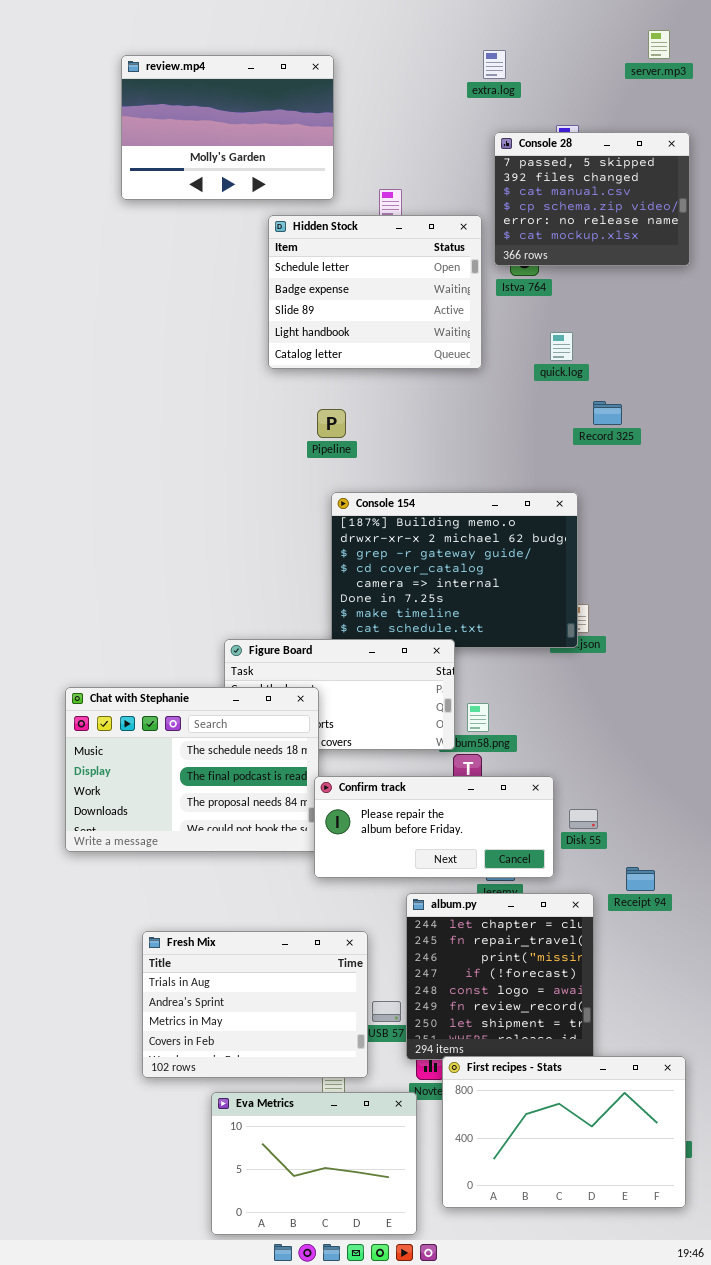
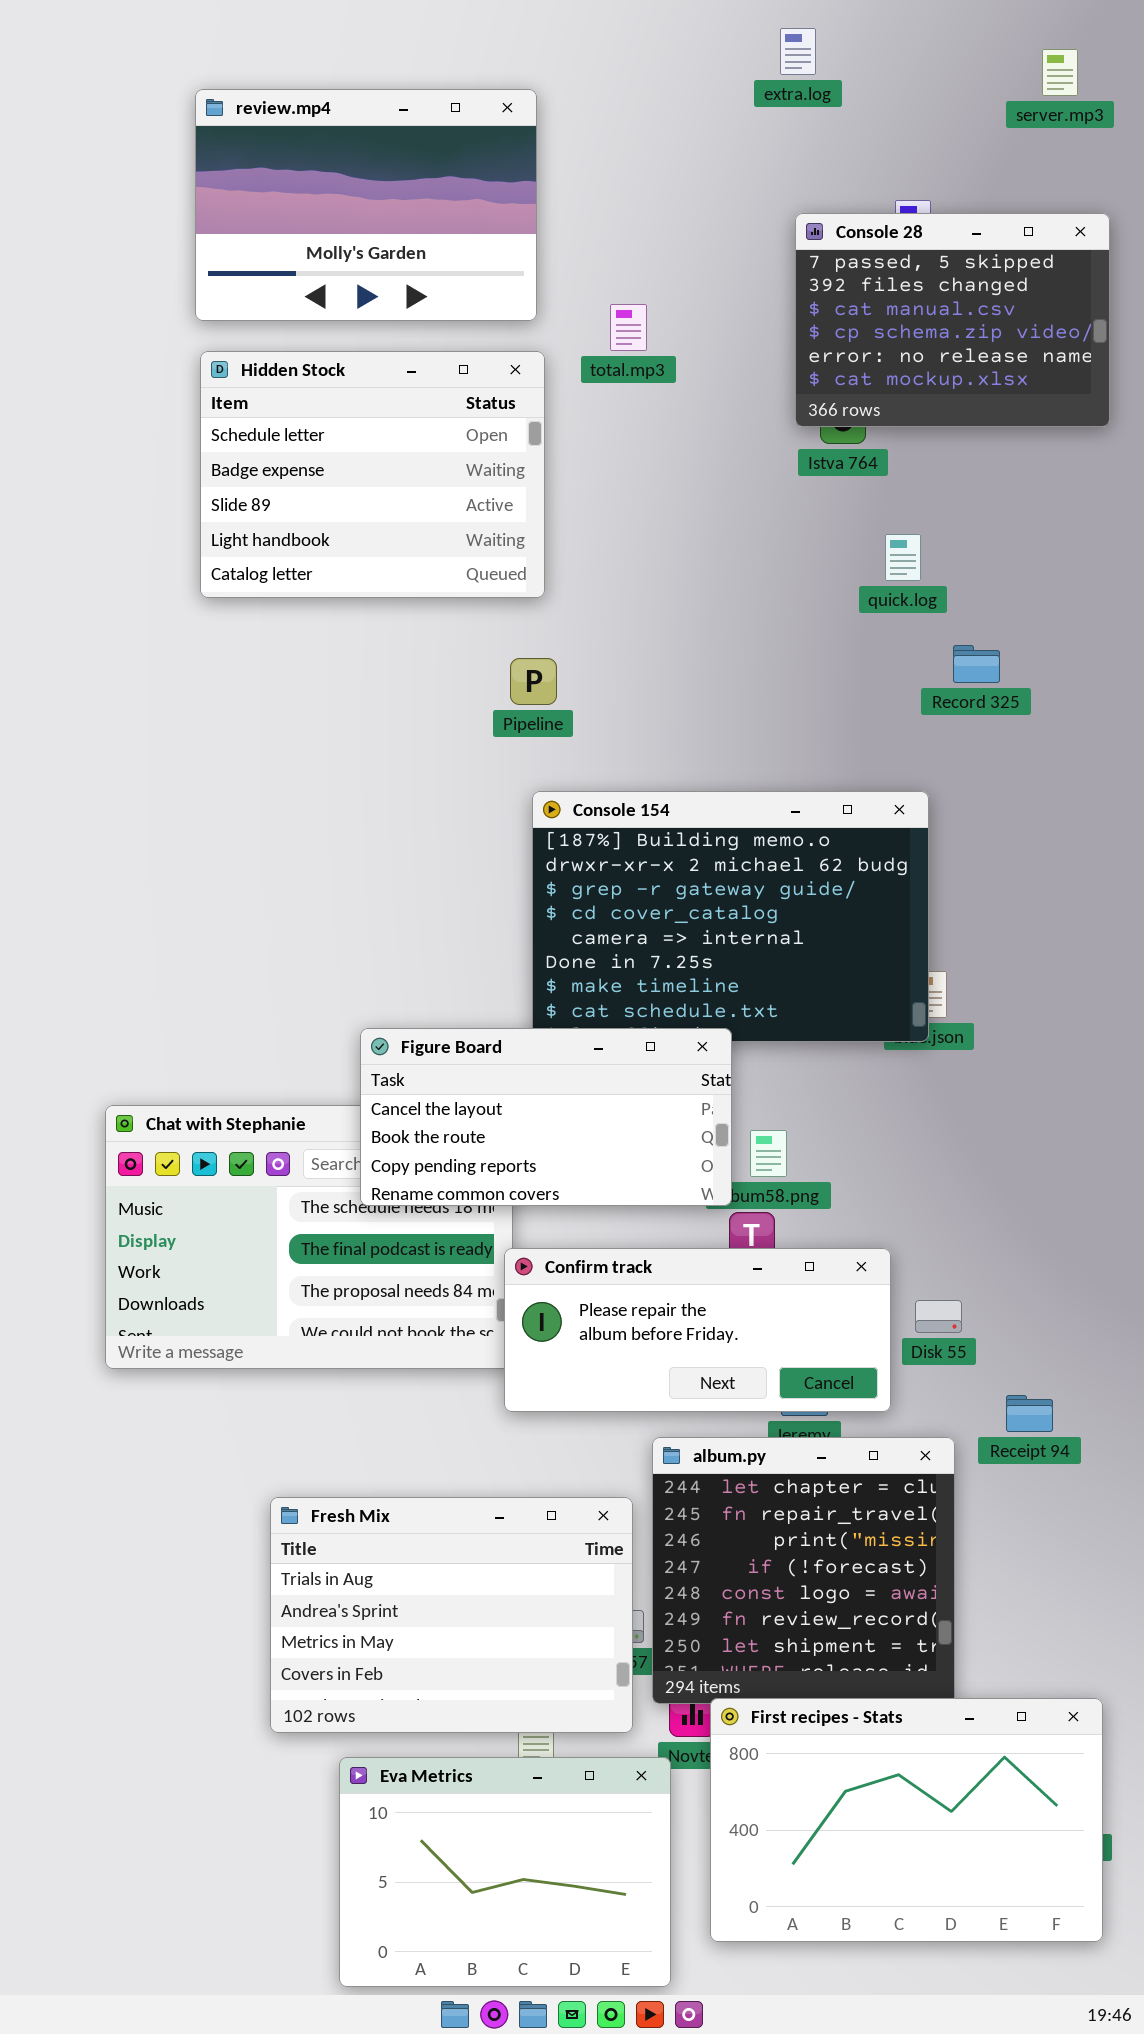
extra.log: [483,50,506,79] -> [780,28,816,75], moved
Hidden Stock: [268,215,482,369] -> [200,351,545,598], moved
Figure Board: [224,639,455,750] -> [360,1028,732,1206], raised
Fresh Mix: [142,931,368,1078] -> [270,1497,633,1733], moved

